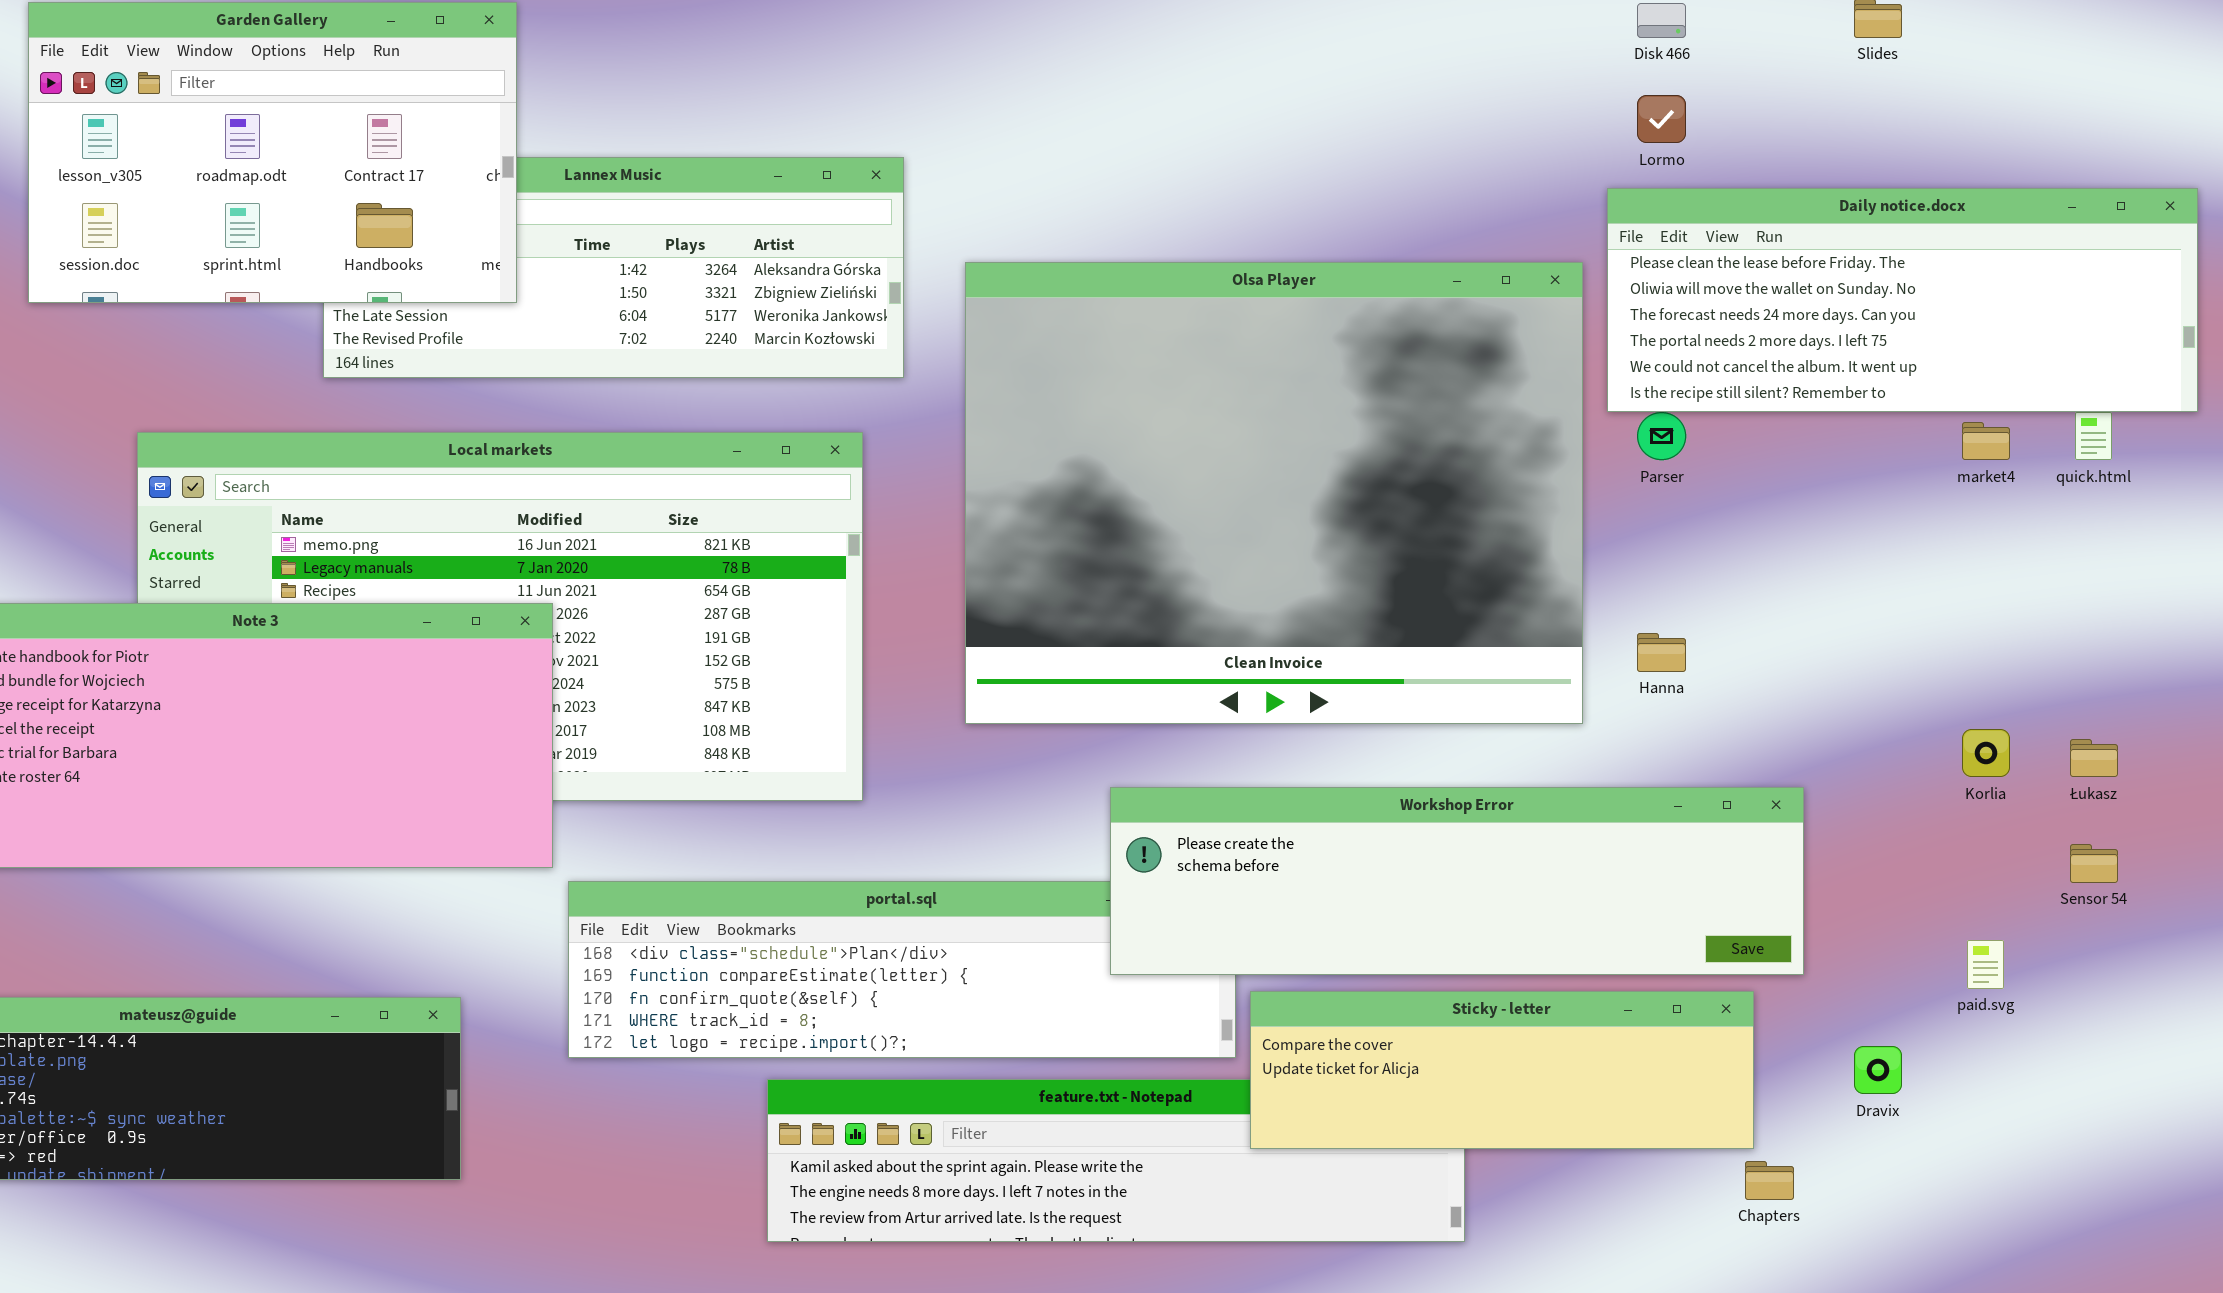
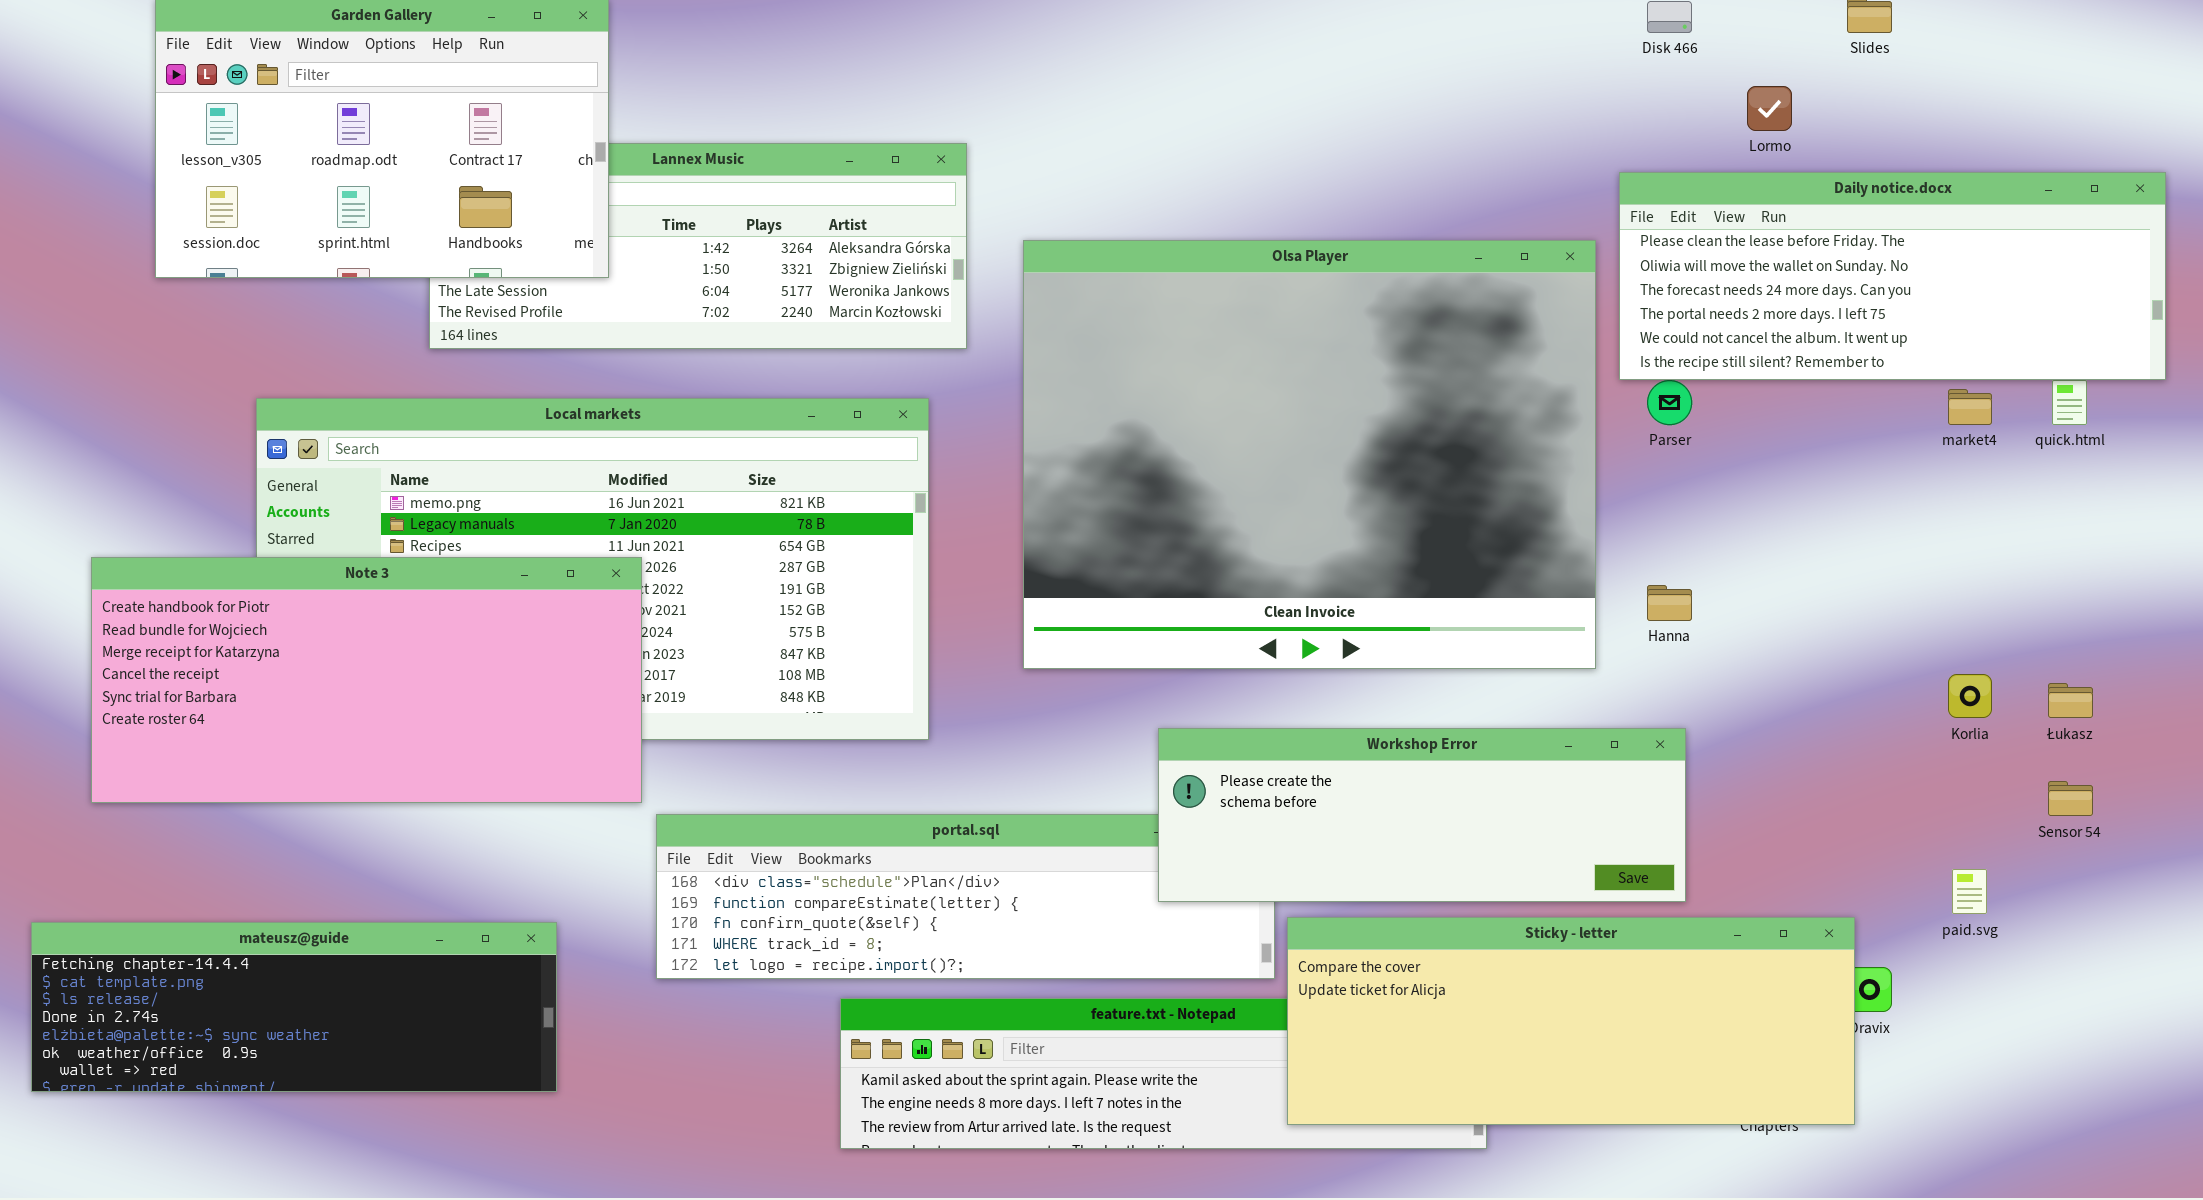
Lormo: [1637,95,1686,143] -> [1747,86,1792,131], moved
Workshop Error: [1110,787,1804,975] -> [1158,728,1686,902], resized
Sticky - letter: [1250,991,1754,1149] -> [1287,917,1855,1125], resized

